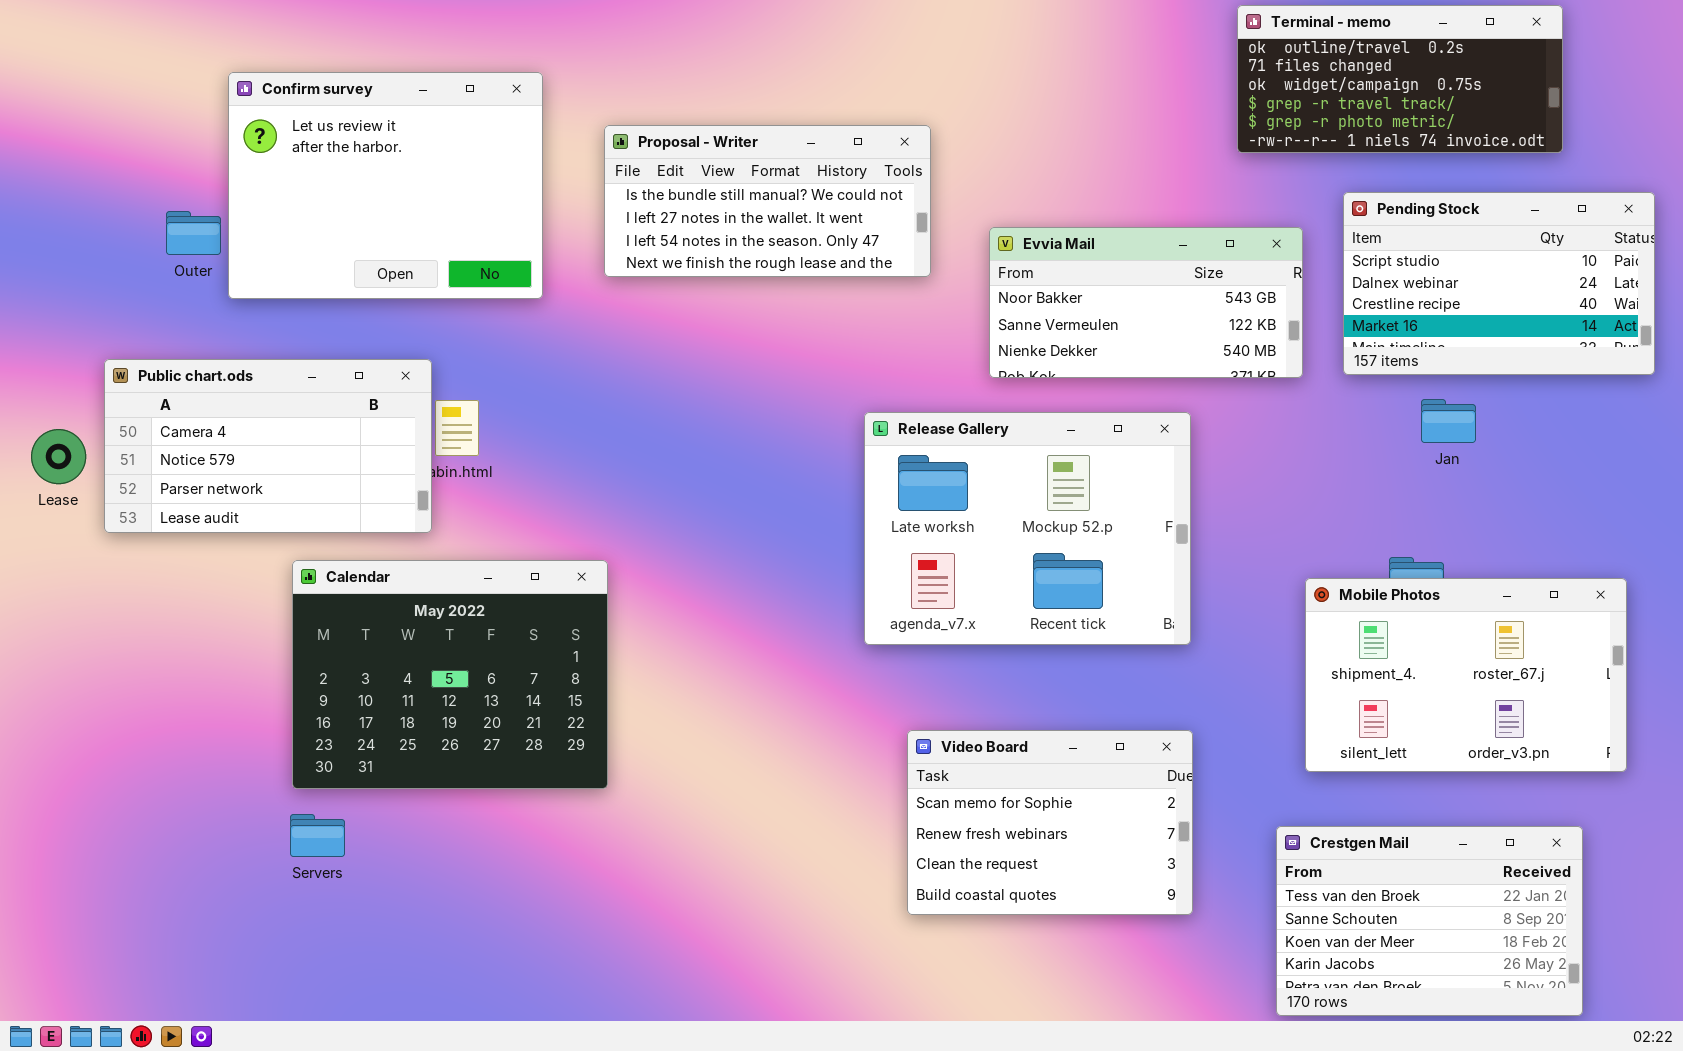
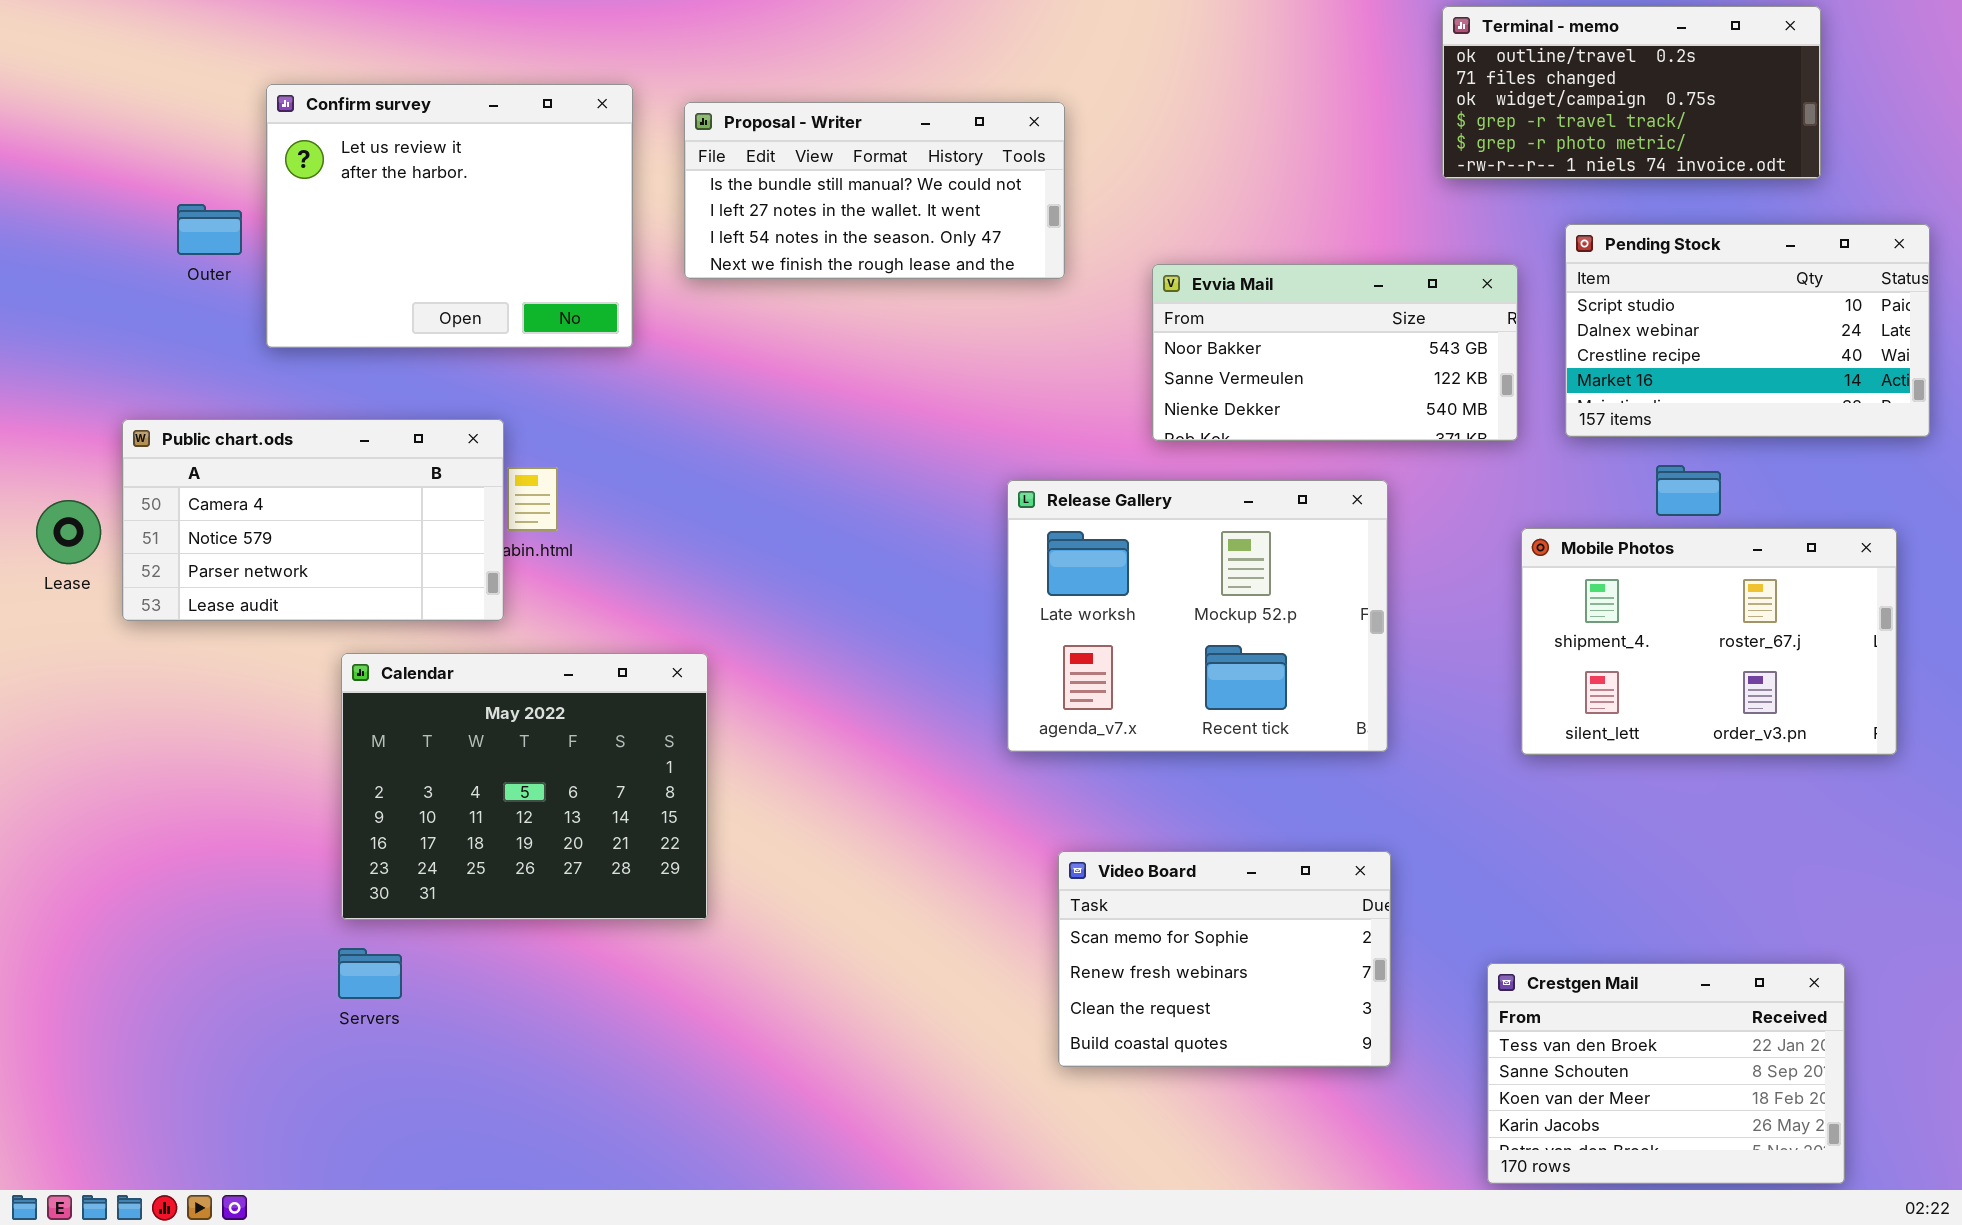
Proposal - Writer: [604,125,931,277] -> [684,102,1065,279], moved
Outer: [166,211,221,255] -> [177,204,242,255], moved
Mobile Photos: [1305,578,1627,772] -> [1521,528,1897,755], moved

